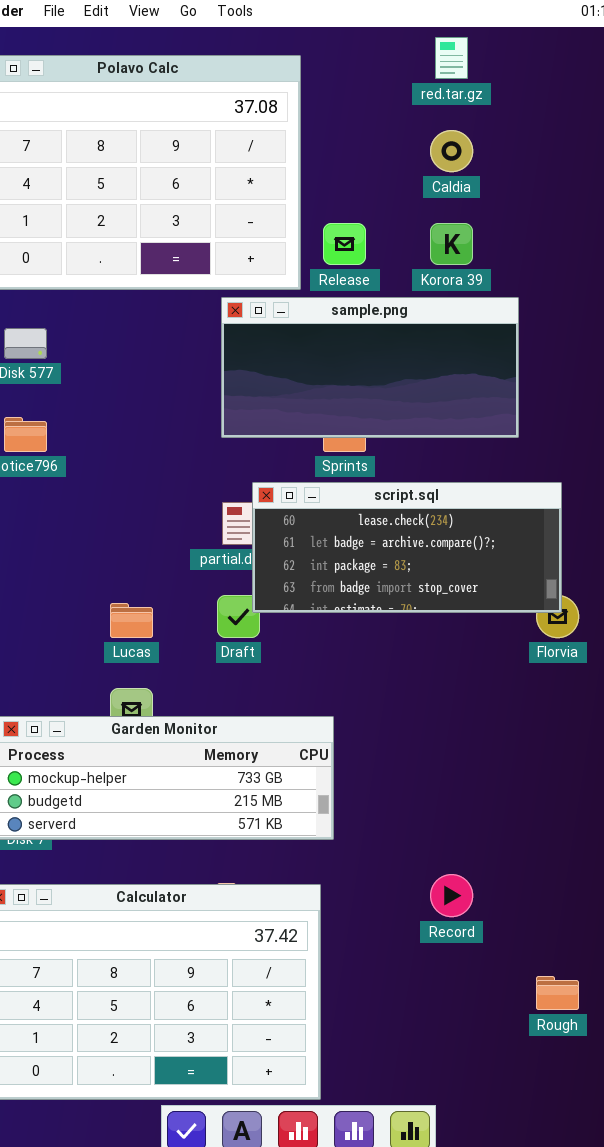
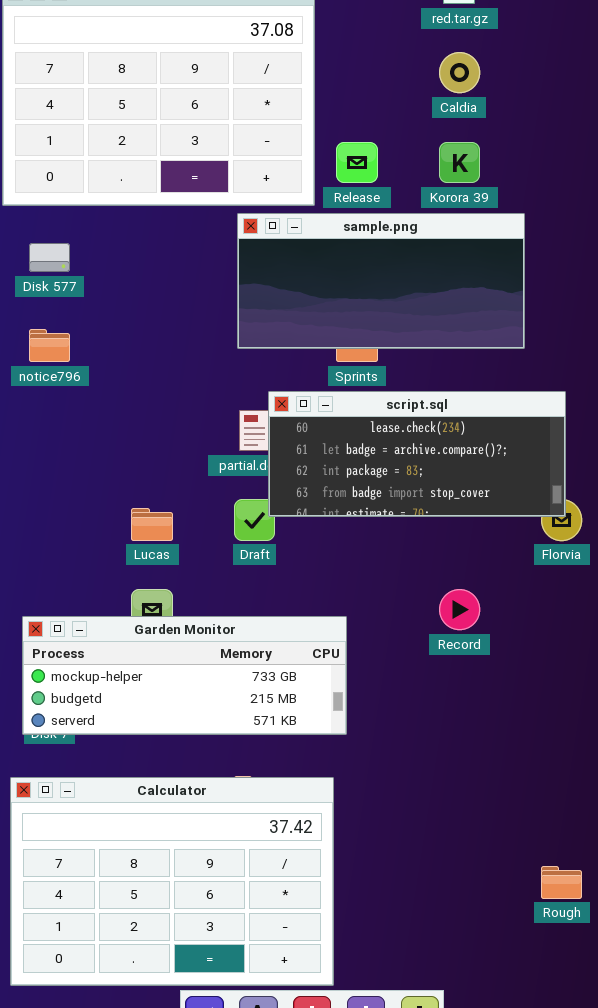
Record: [430,874,473,917] -> [439,589,480,630], moved

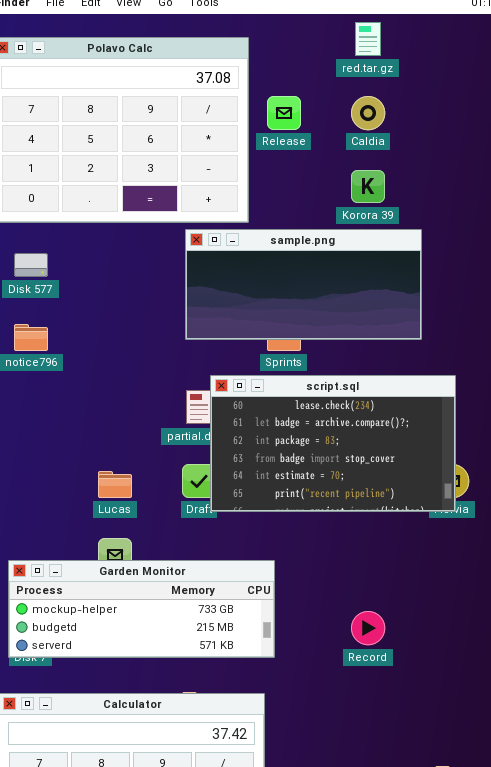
Release: [336,142,378,183] -> [267,96,301,130], moved
script.sql: [268,391,566,517] -> [210,375,456,512], resized
Record: [439,589,480,630] -> [351,611,385,645], moved

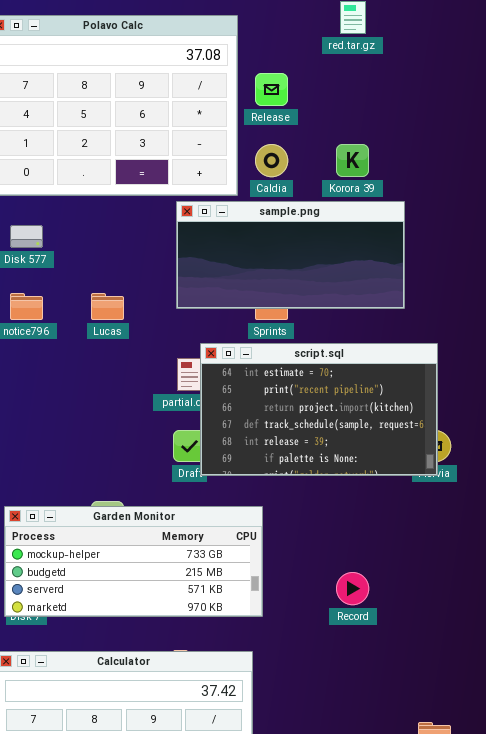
Caldia: [351,96,385,130] -> [255,144,288,177], moved
script.sql: [210,375,456,512] -> [200,343,438,476], scrolled down 4 rows
Lucas: [98,471,132,498] -> [91,293,124,320], moved
Garden Monitor: [8,560,275,658] -> [4,506,263,617], resized

